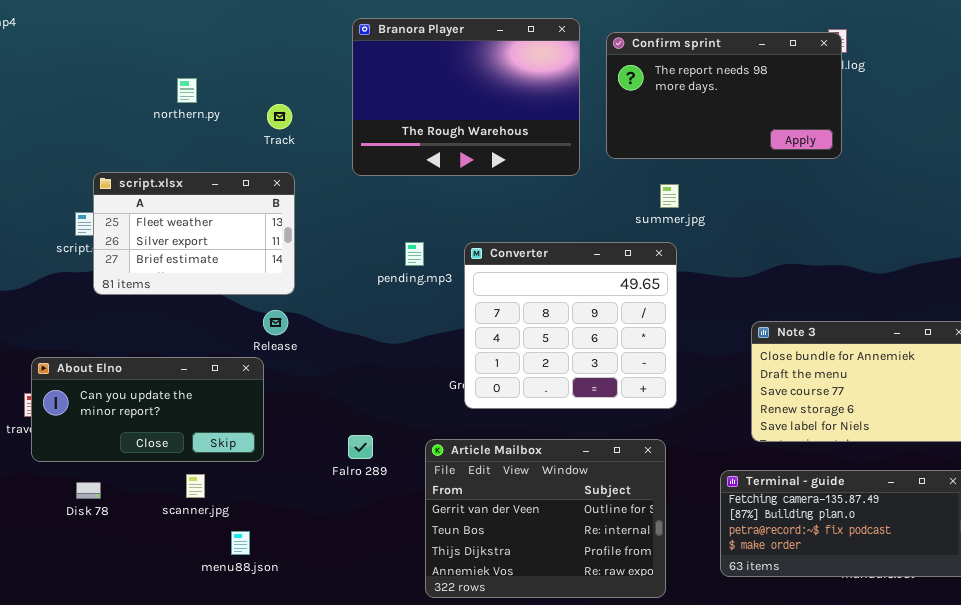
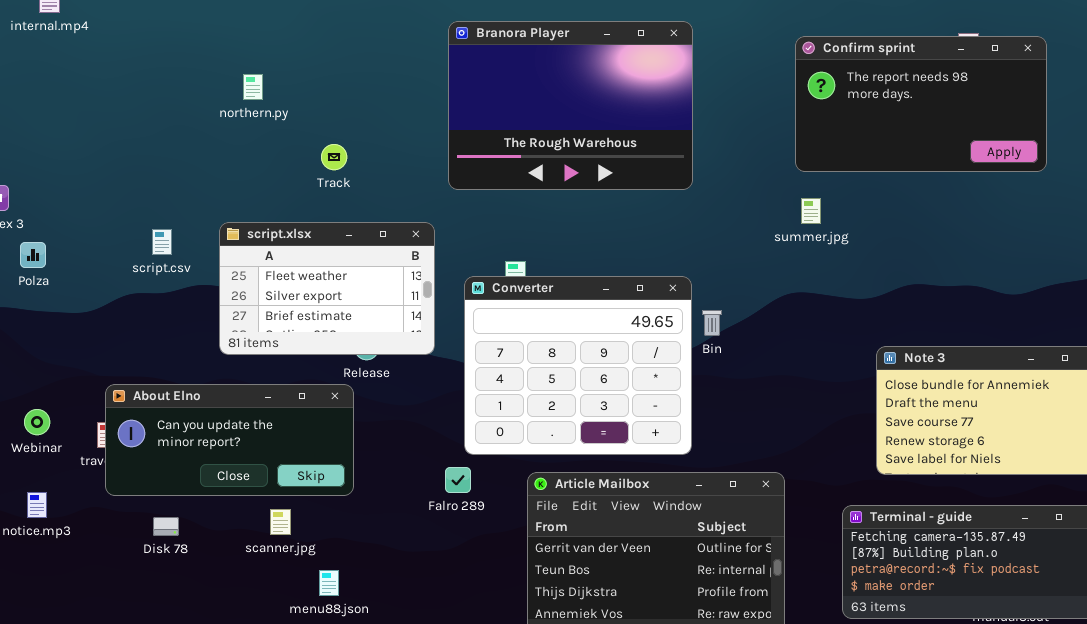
Confirm sprint: [606,32,842,159] -> [795,36,1047,172], moved
northern.py: [177,78,197,103] -> [243,74,263,100], moved
Track: [267,104,292,129] -> [321,144,347,170], moved
script.xlsx: [93,172,295,295] -> [219,222,435,355], moved
summer.jpg: [660,184,679,208] -> [801,198,821,224], moved
Converter: [464,242,677,409] -> [464,276,692,455], moved

